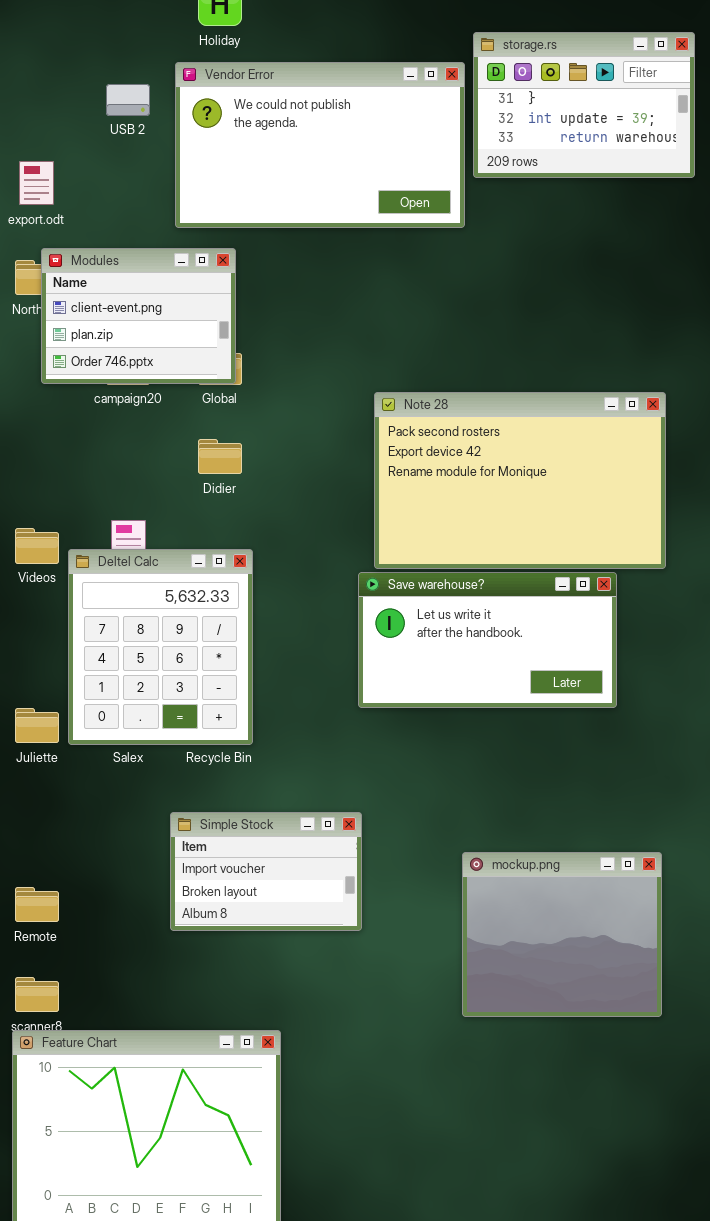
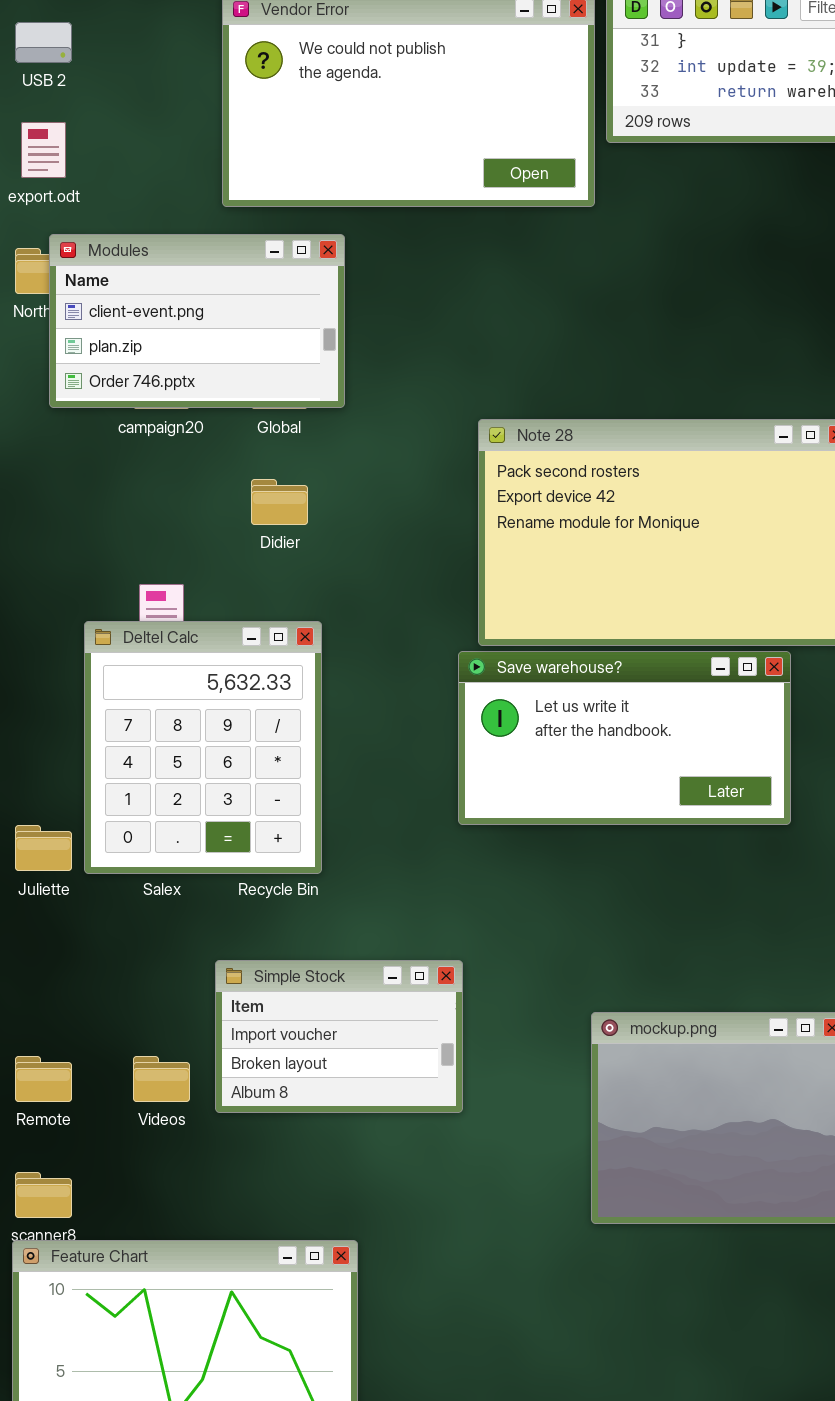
USB 2: [106,84,150,116] -> [15,22,72,63], moved
Modules: [41,248,236,384] -> [49,234,345,408], resized
Videos: [15,528,59,564] -> [133,1056,190,1102], moved

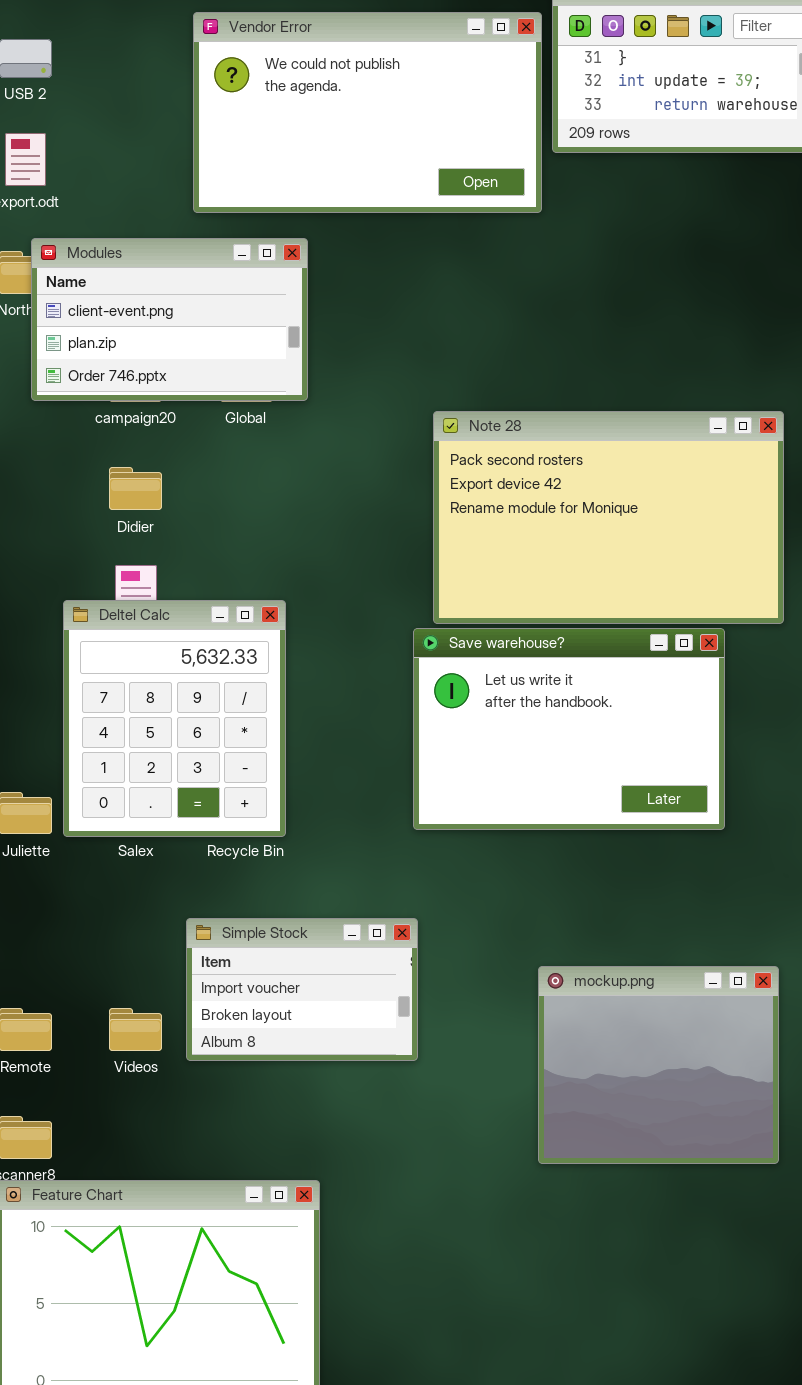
Didier: [251,479,308,525] -> [109,467,162,510], moved
Save warehouse?: [458,651,791,825] -> [413,628,725,830], resized

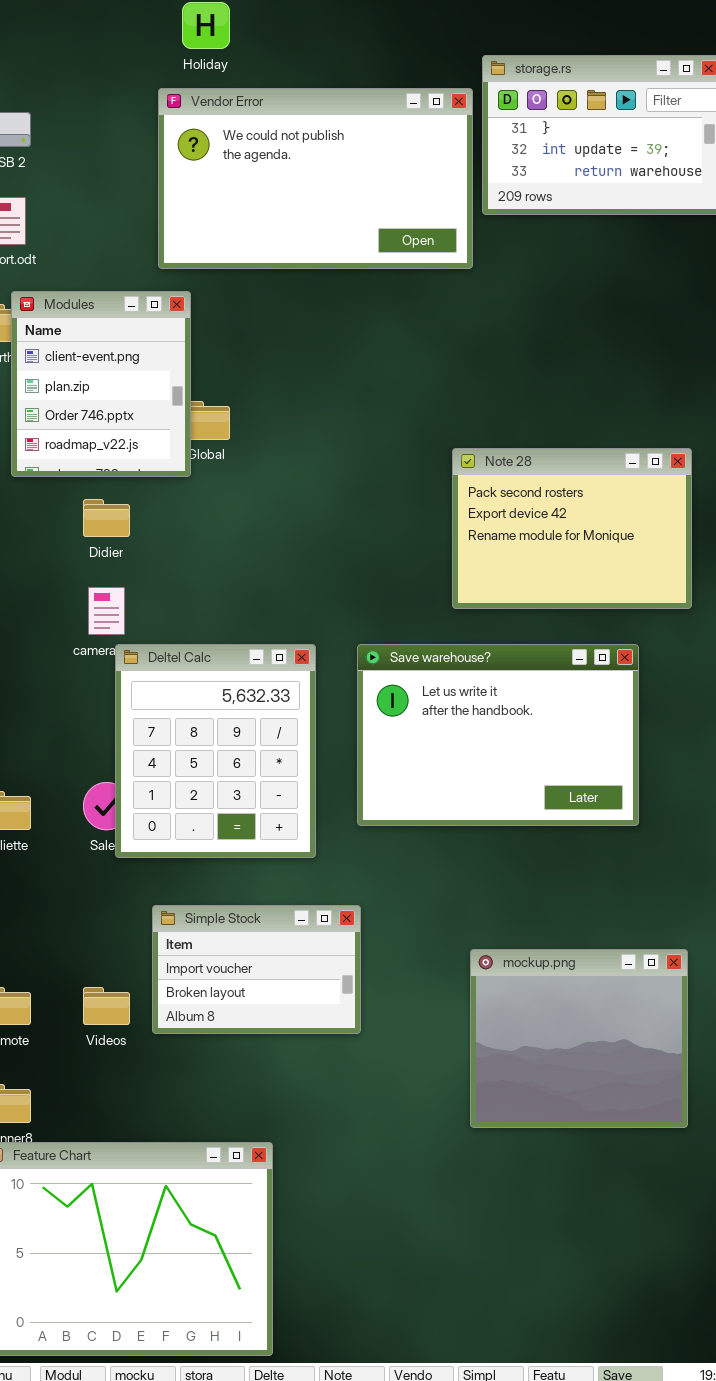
Modules: [31,238,308,401] -> [11,291,191,477], resized
Note 28: [433,411,784,624] -> [452,448,692,609], resized
Deltel Calc: [63,600,286,837] -> [115,644,316,858], moved

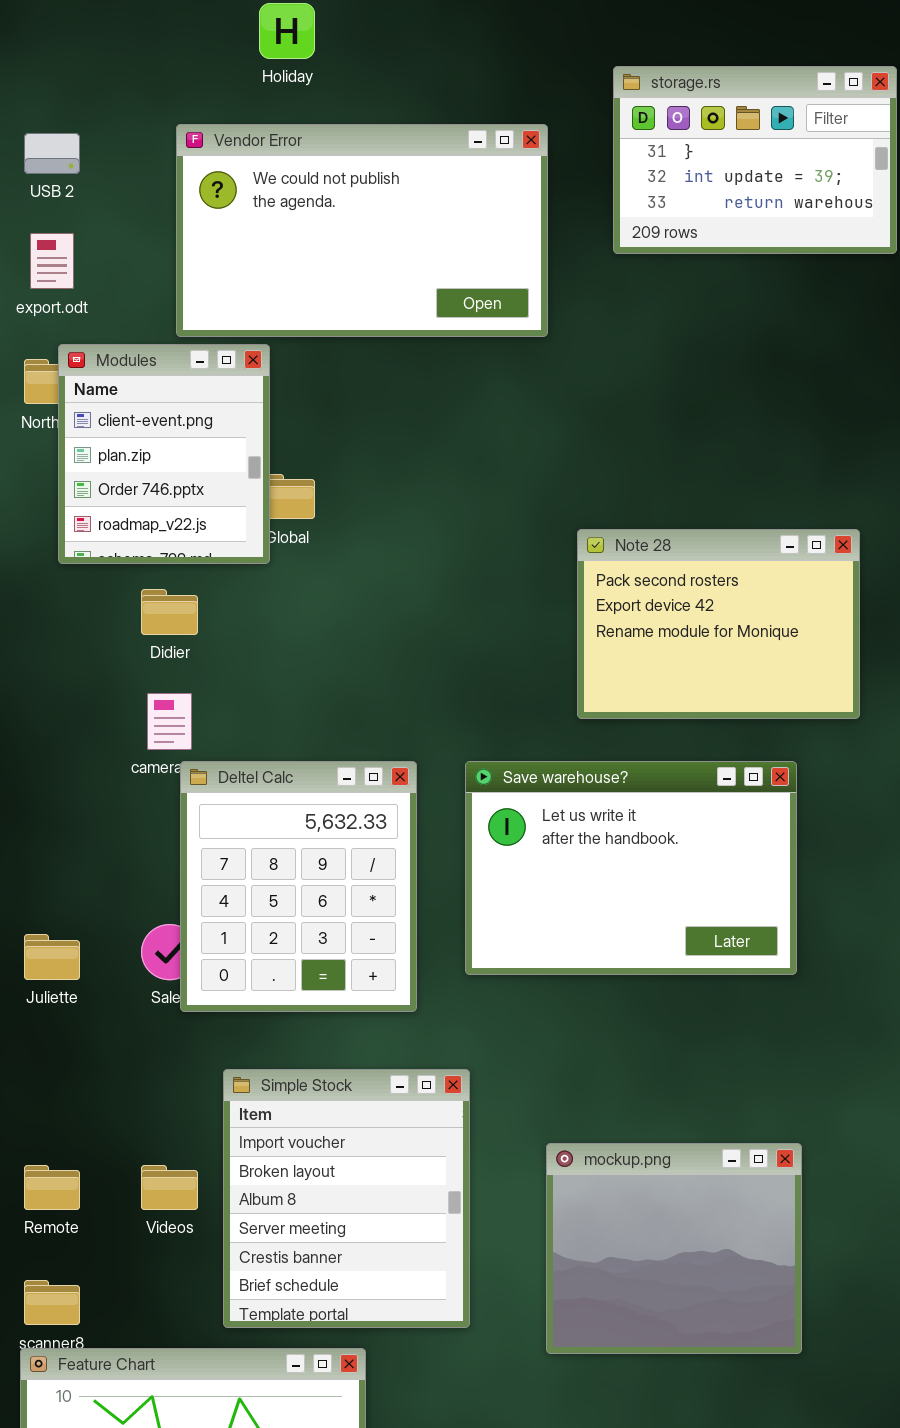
Vendor Error: [158,88,473,269] -> [176,124,548,337], moved
Simple Stock: [152,905,361,1034] -> [223,1069,470,1328], resized
mockup.png: [470,949,688,1128] -> [546,1143,802,1354], moved

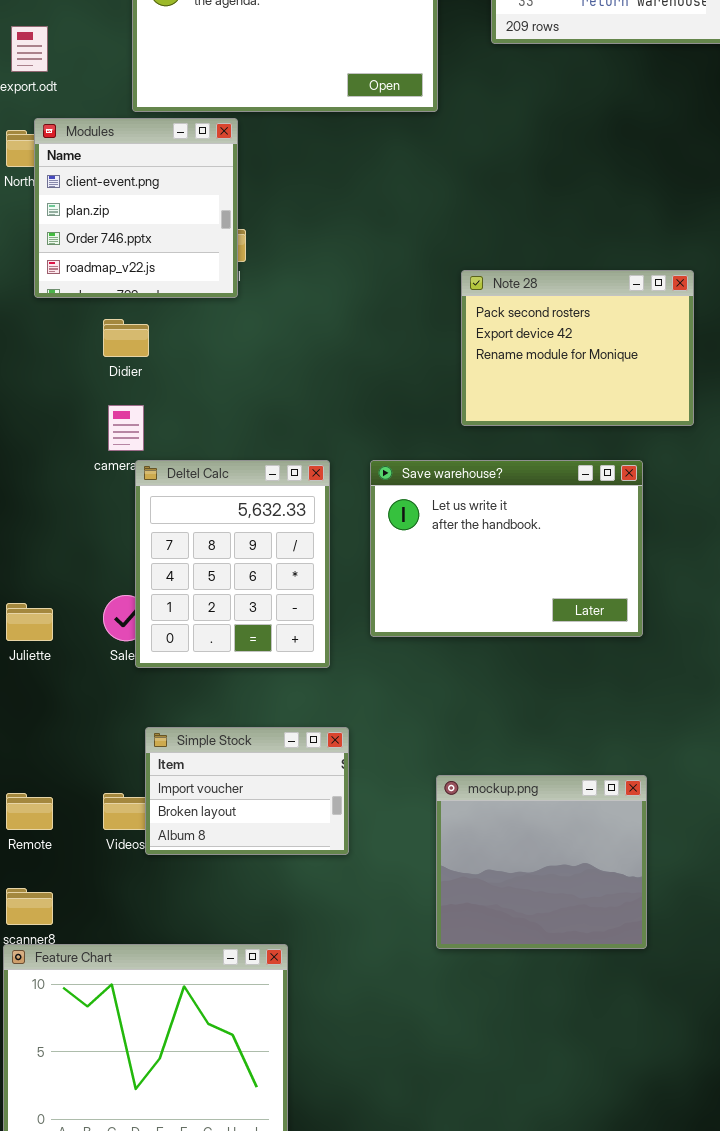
Modules: [58,344,270,564] -> [34,118,238,298], resized
Simple Stock: [223,1069,470,1328] -> [145,727,349,855], moved, resized

